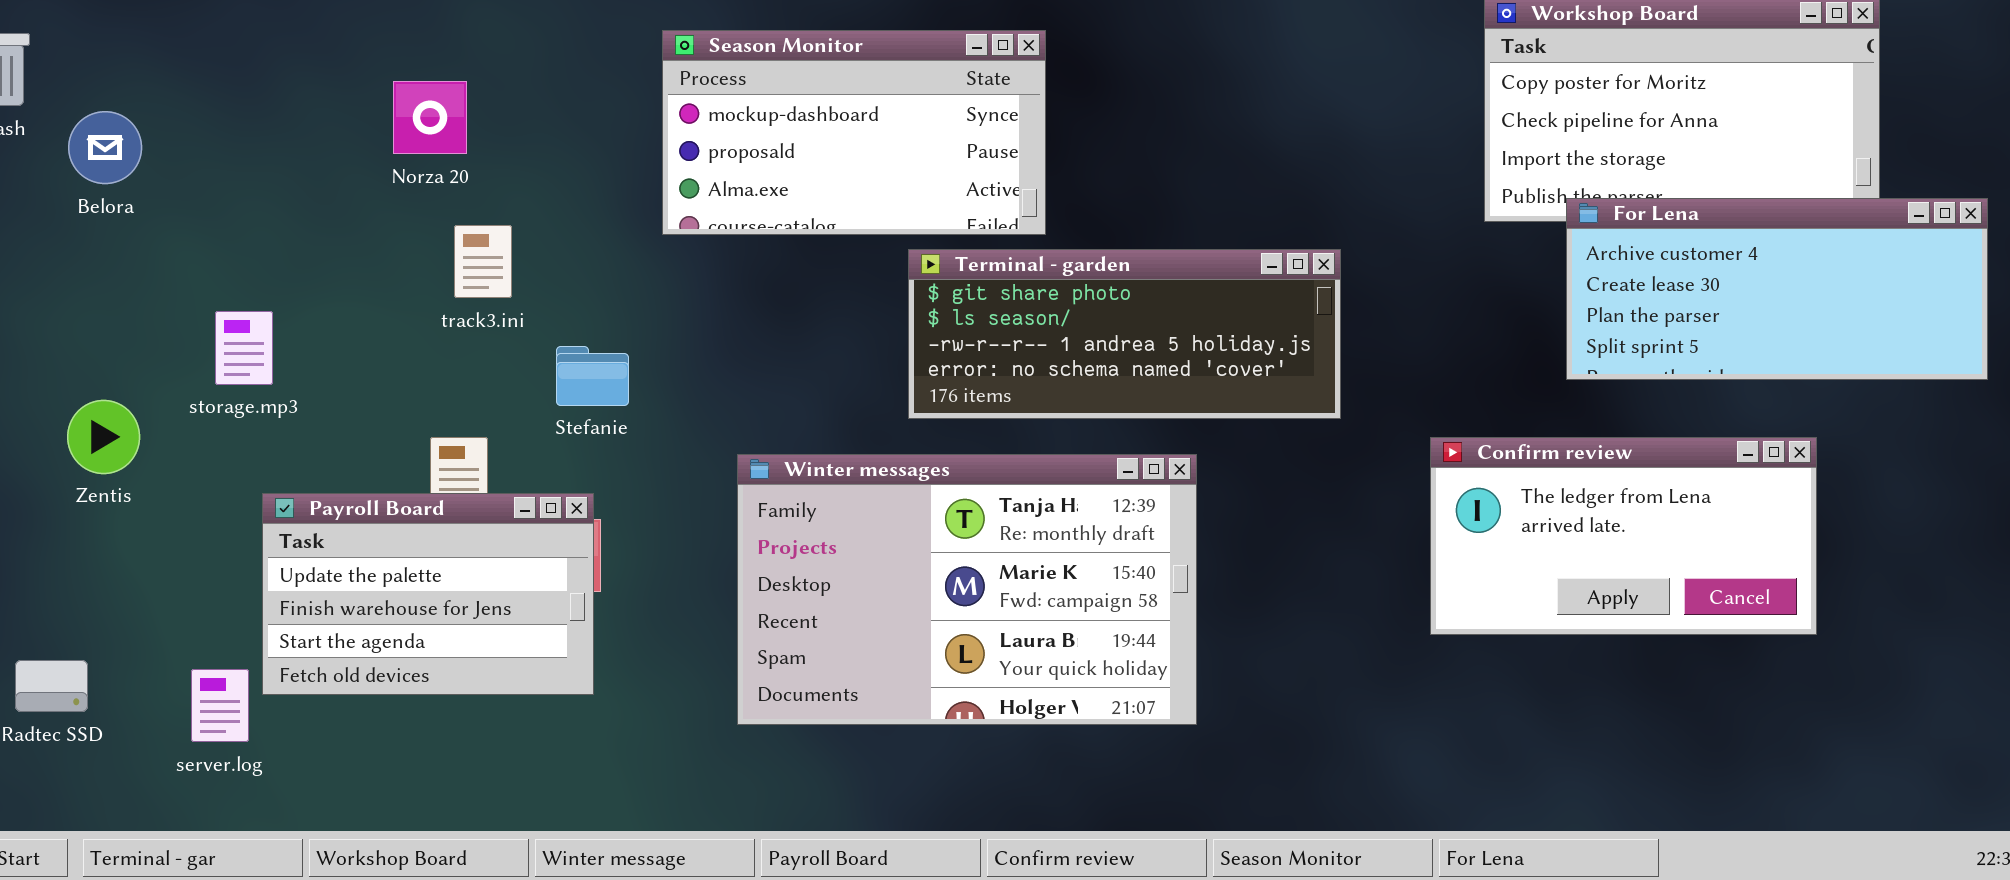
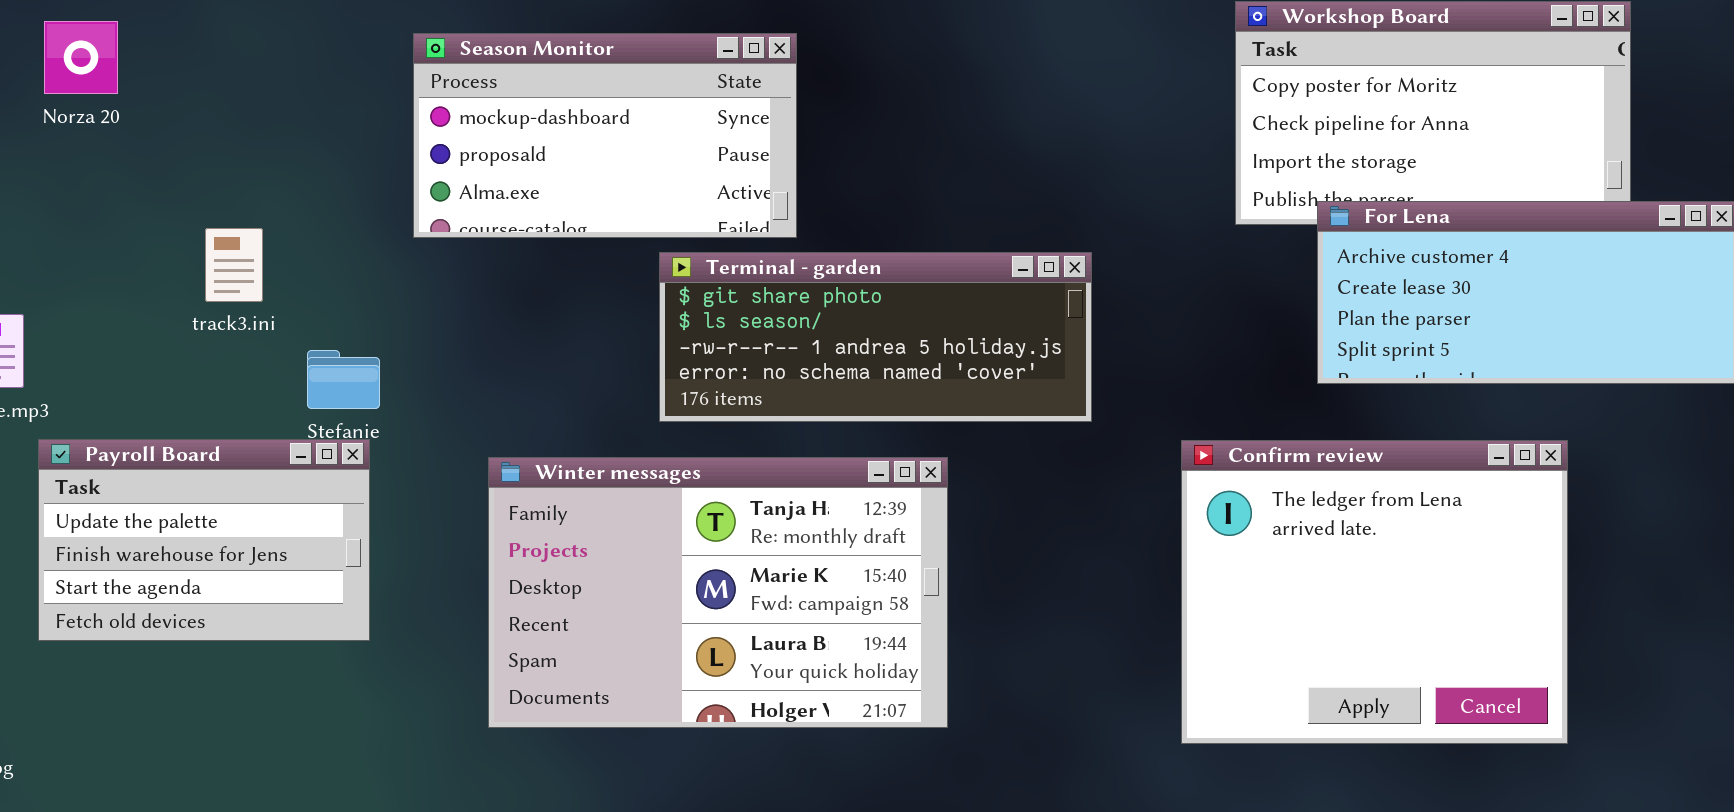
Norza 20: [393,81,467,154] -> [44,21,118,94], moved
Confirm review: [1430,437,1817,635] -> [1181,440,1568,744], resized
Payroll Board: [262,493,594,695] -> [38,439,370,641], moved

